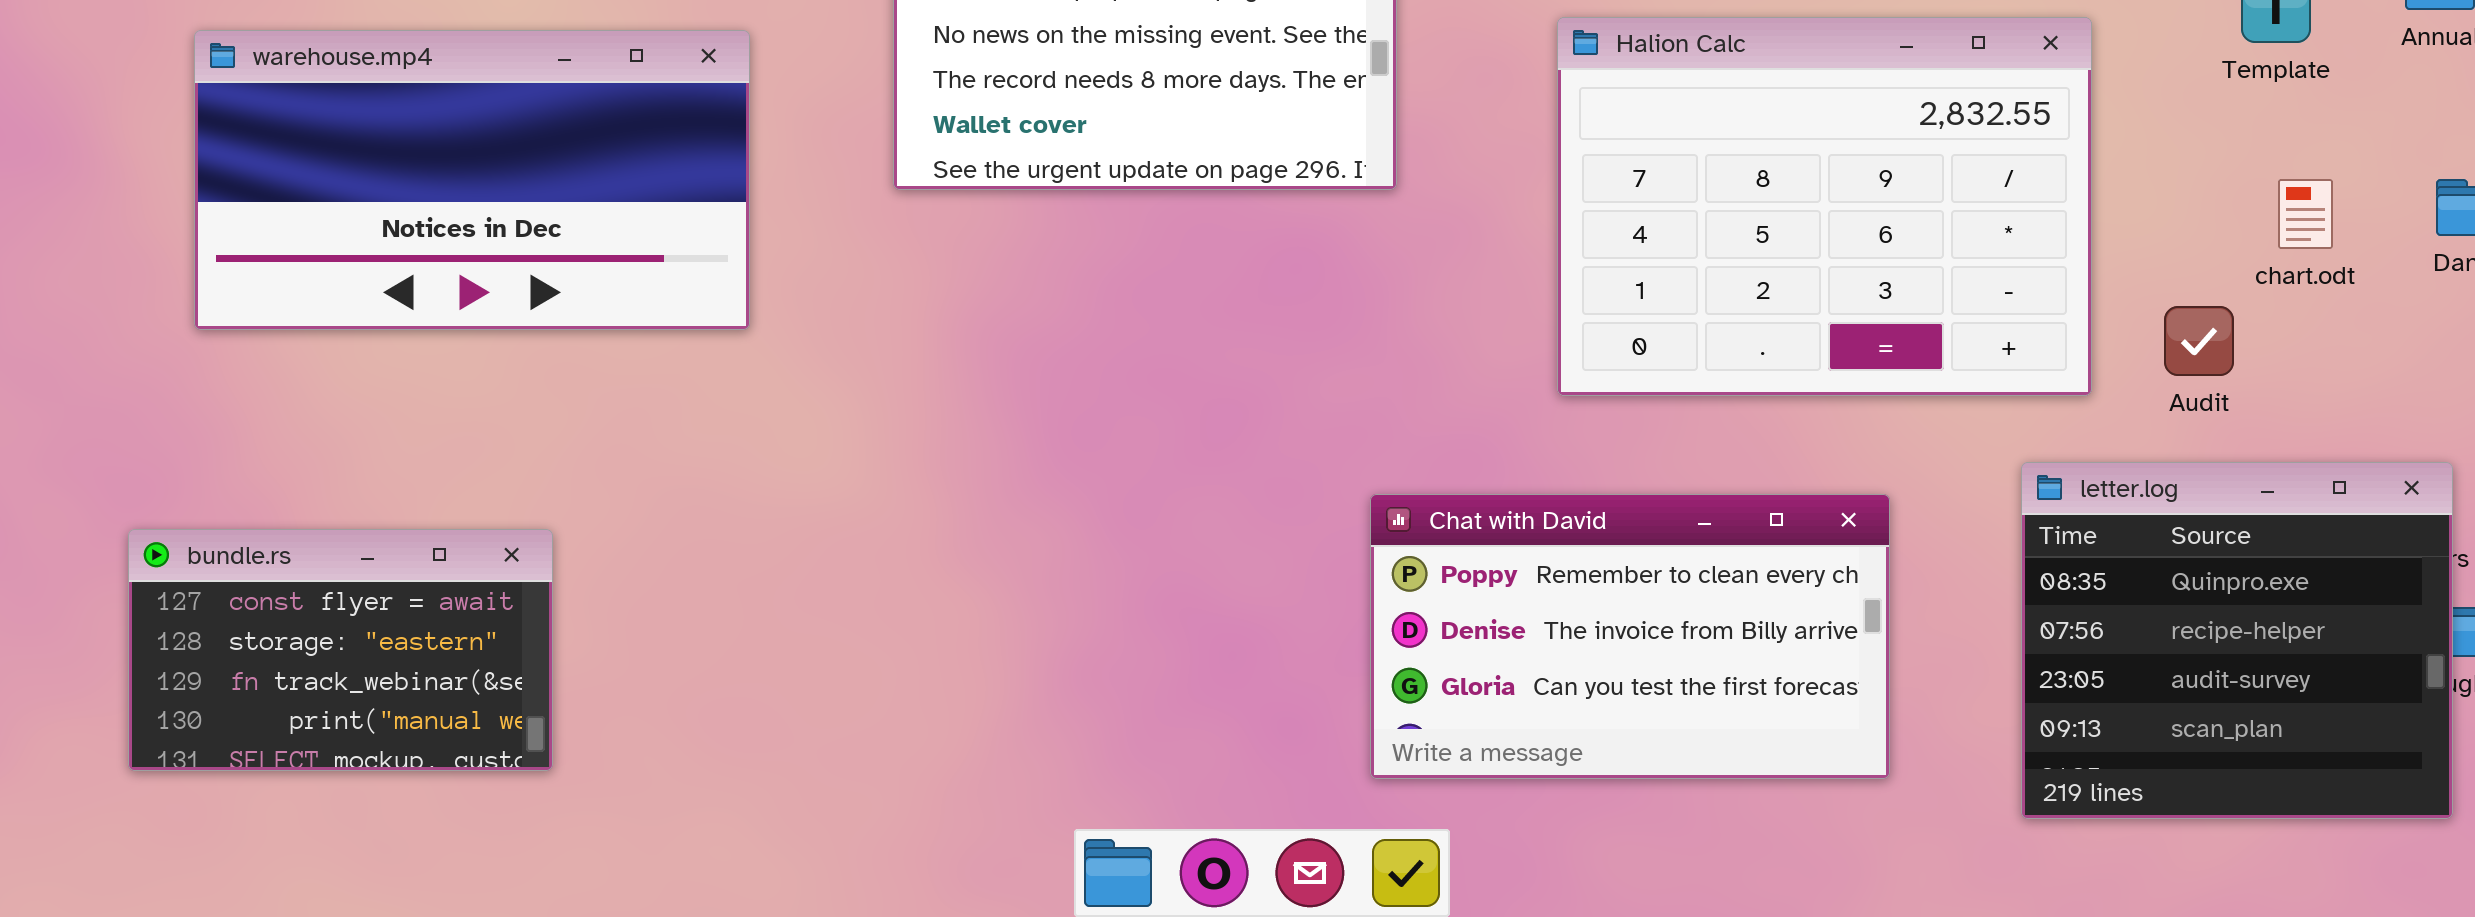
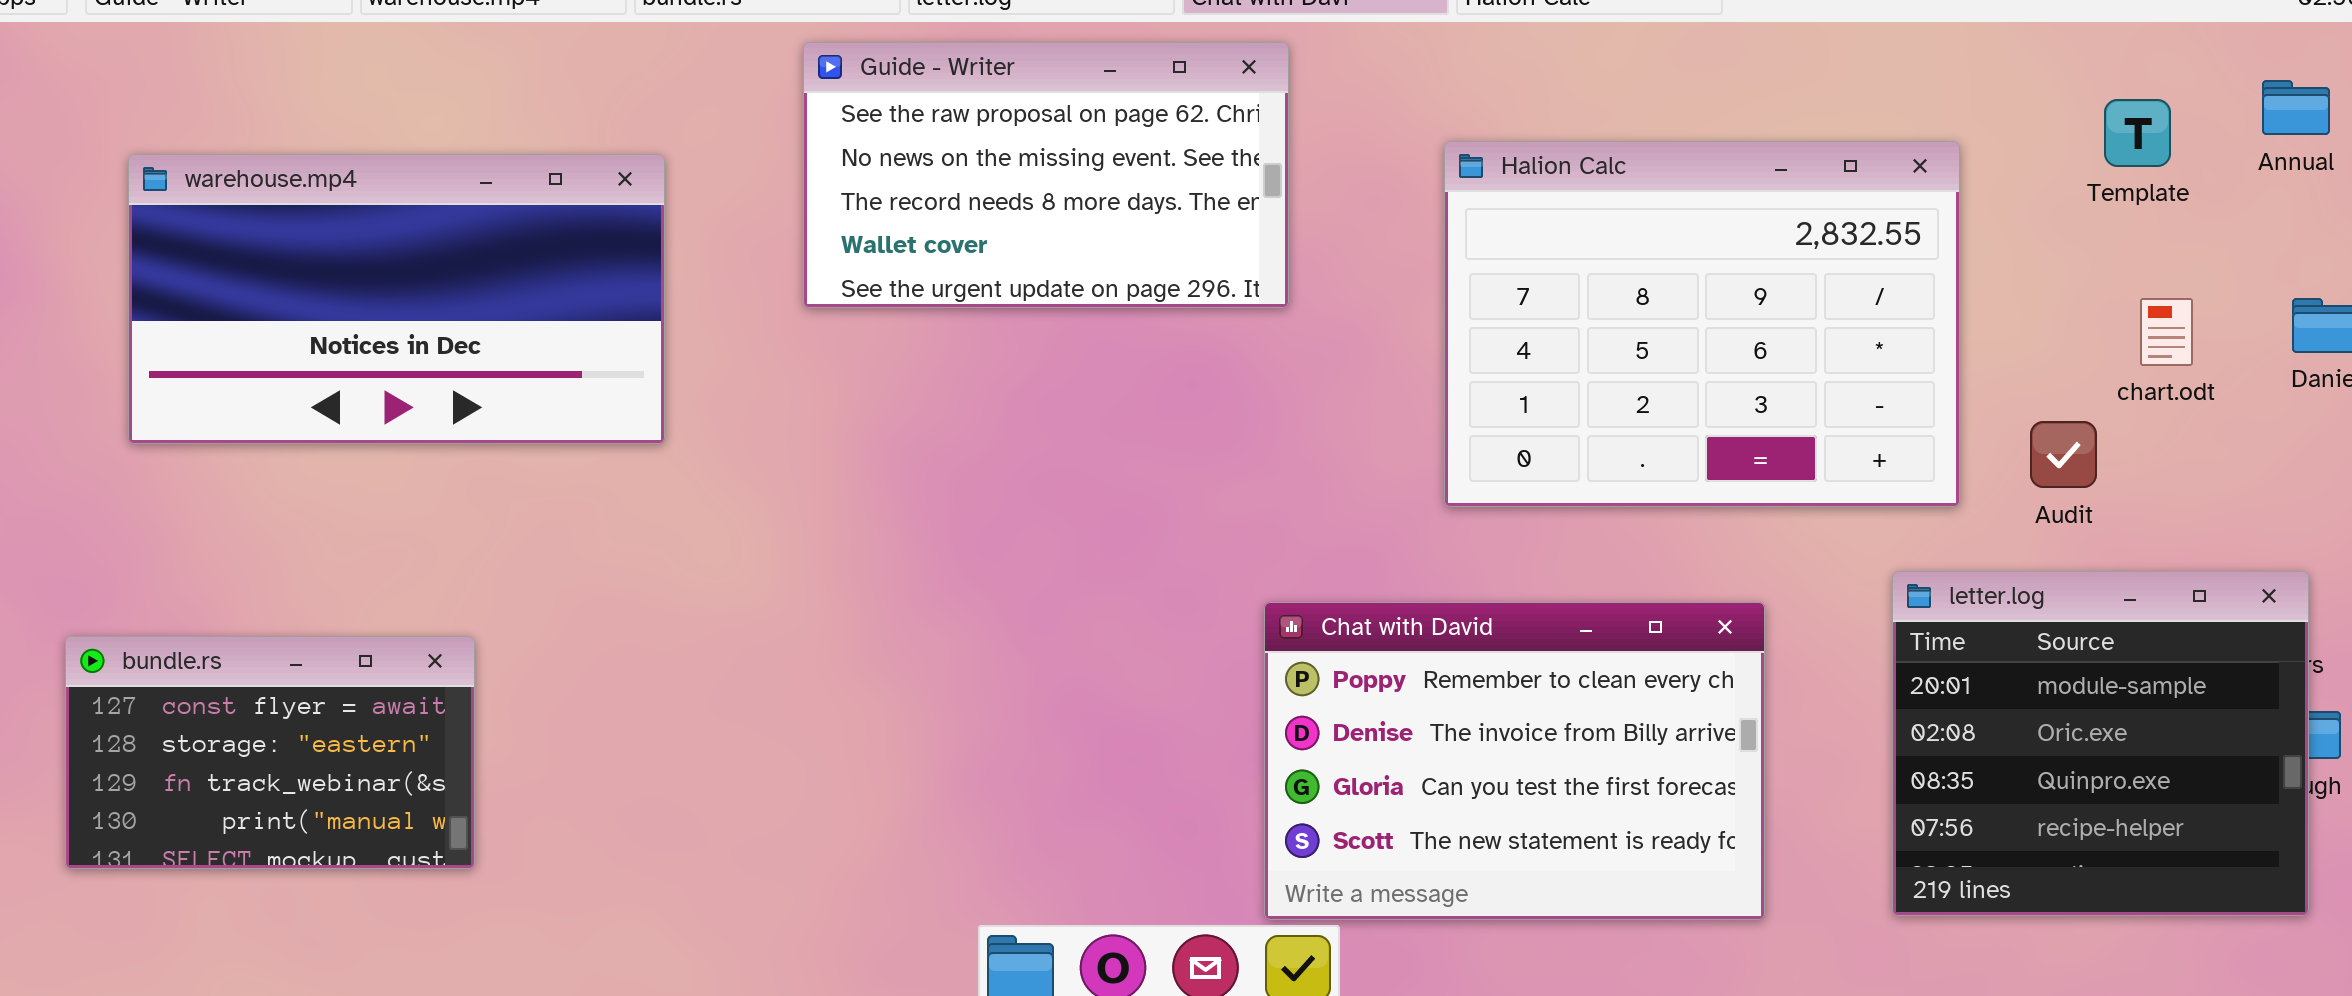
letter.log: [2021,462,2453,819] -> [1892,571,2309,916], scrolled up 2 rows
Chat with David: [1370,494,1890,779] -> [1264,602,1765,920], resized

